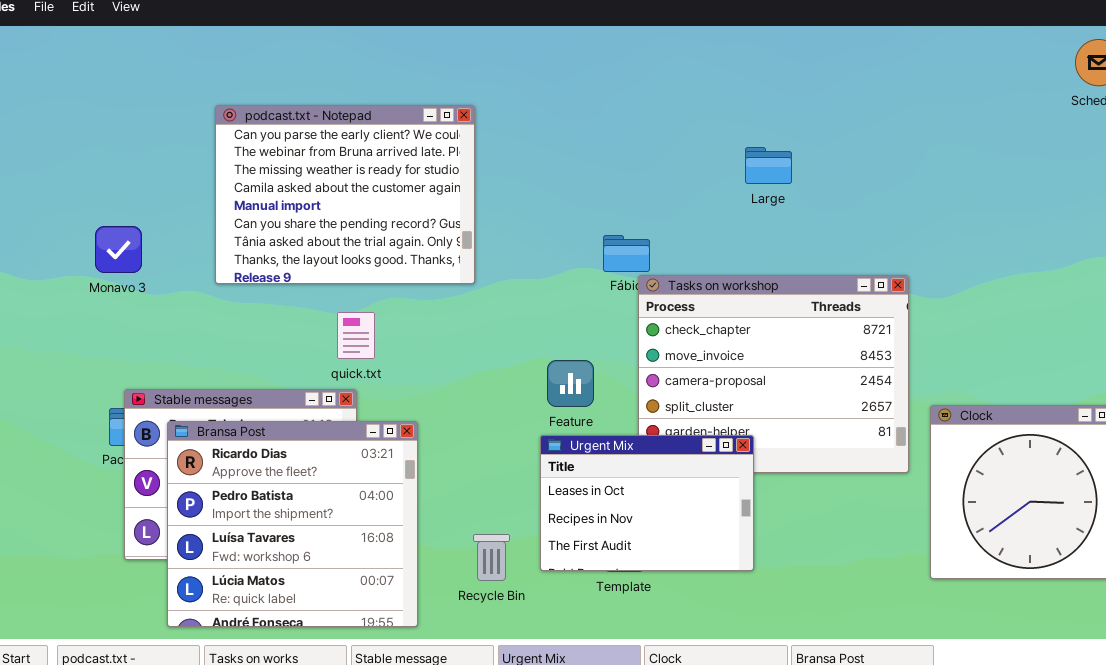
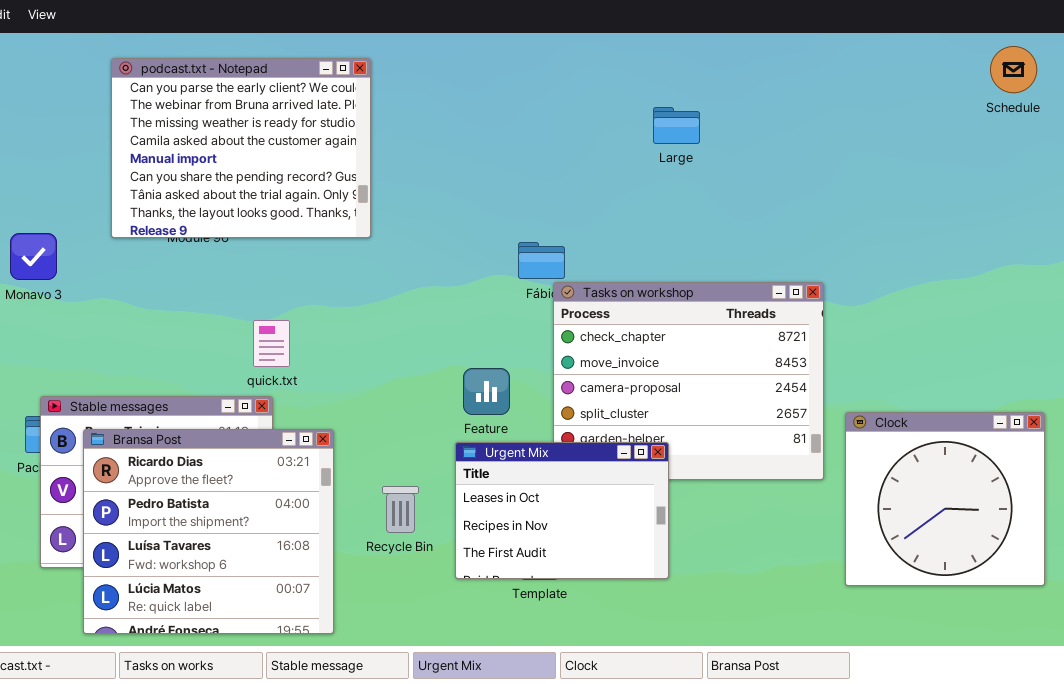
podcast.txt - Notepad: [215,105,475,284] -> [111,58,371,238], moved
Large: [745,147,792,184] -> [653,107,700,144], moved
Recycle Bin: [473,534,510,581] -> [382,486,419,533], moved

